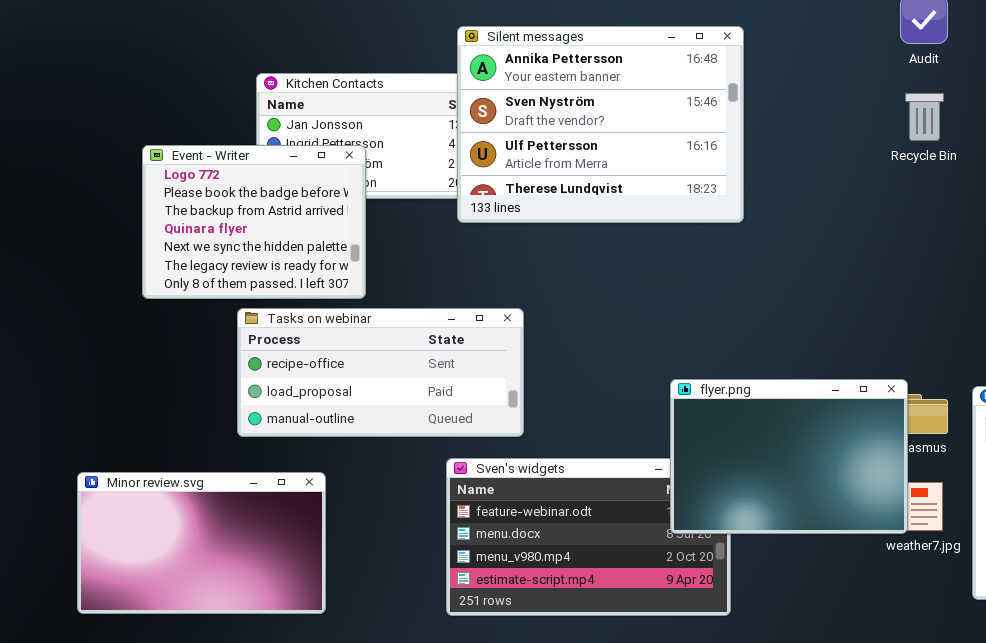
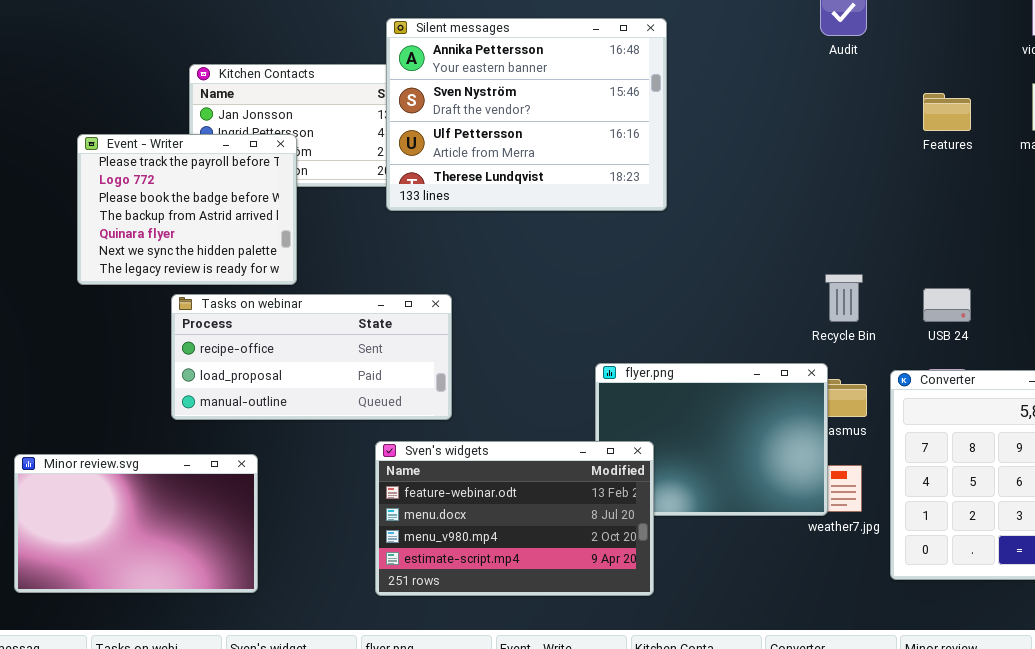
Recycle Bin: [905,93,944,141] -> [825,274,863,322], moved
Event - Writer: [142,145,366,299] -> [77,134,297,285], scrolled up 1 row
Sven's widgets: [446,458,731,616] -> [375,441,654,596], raised

